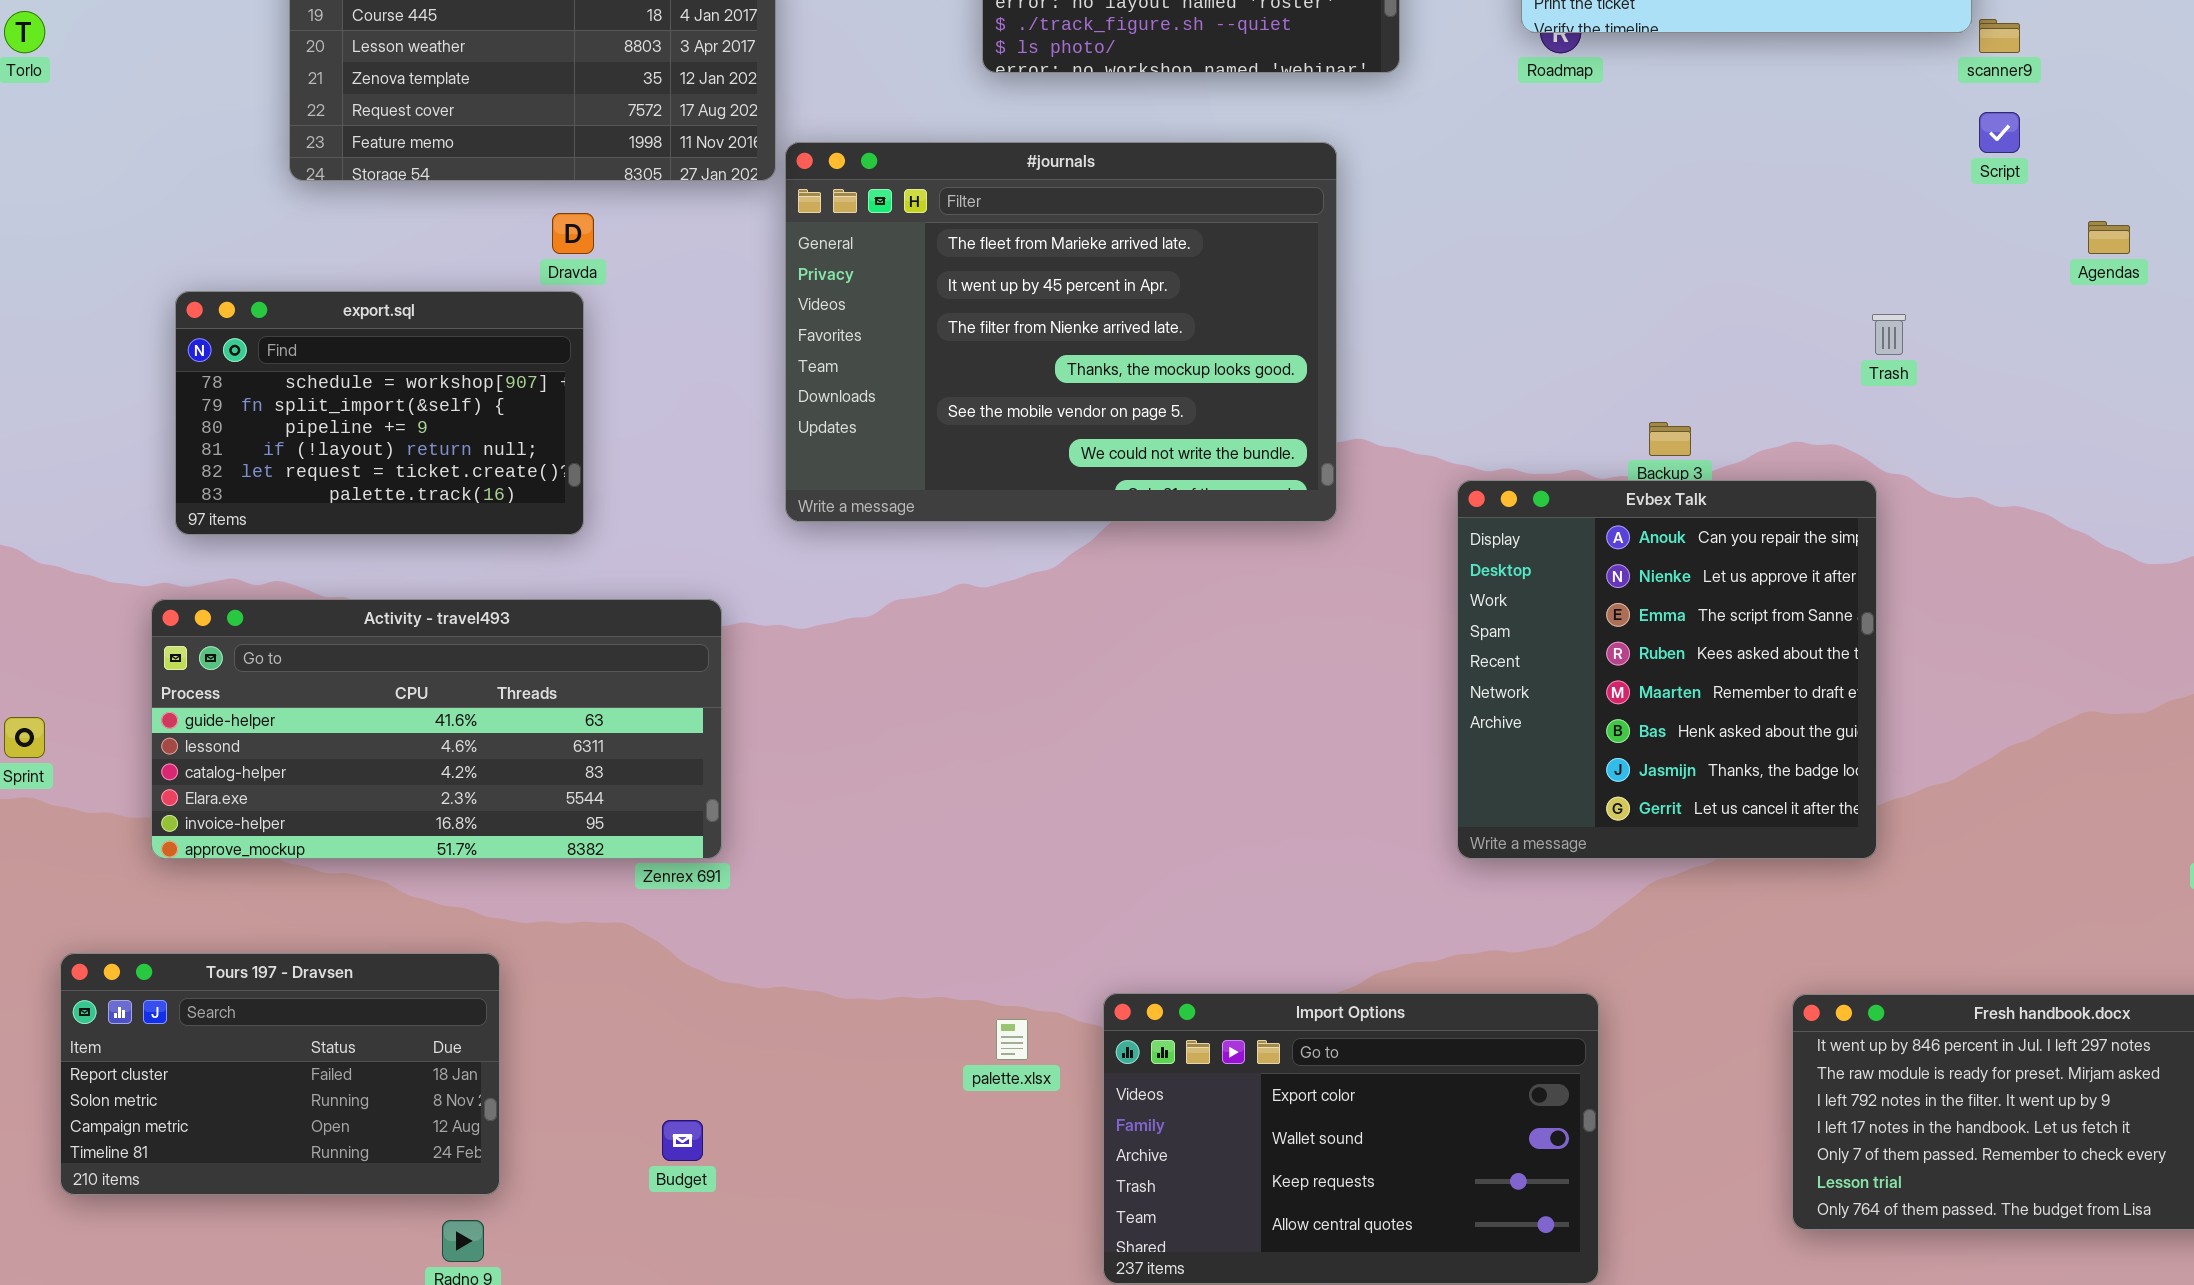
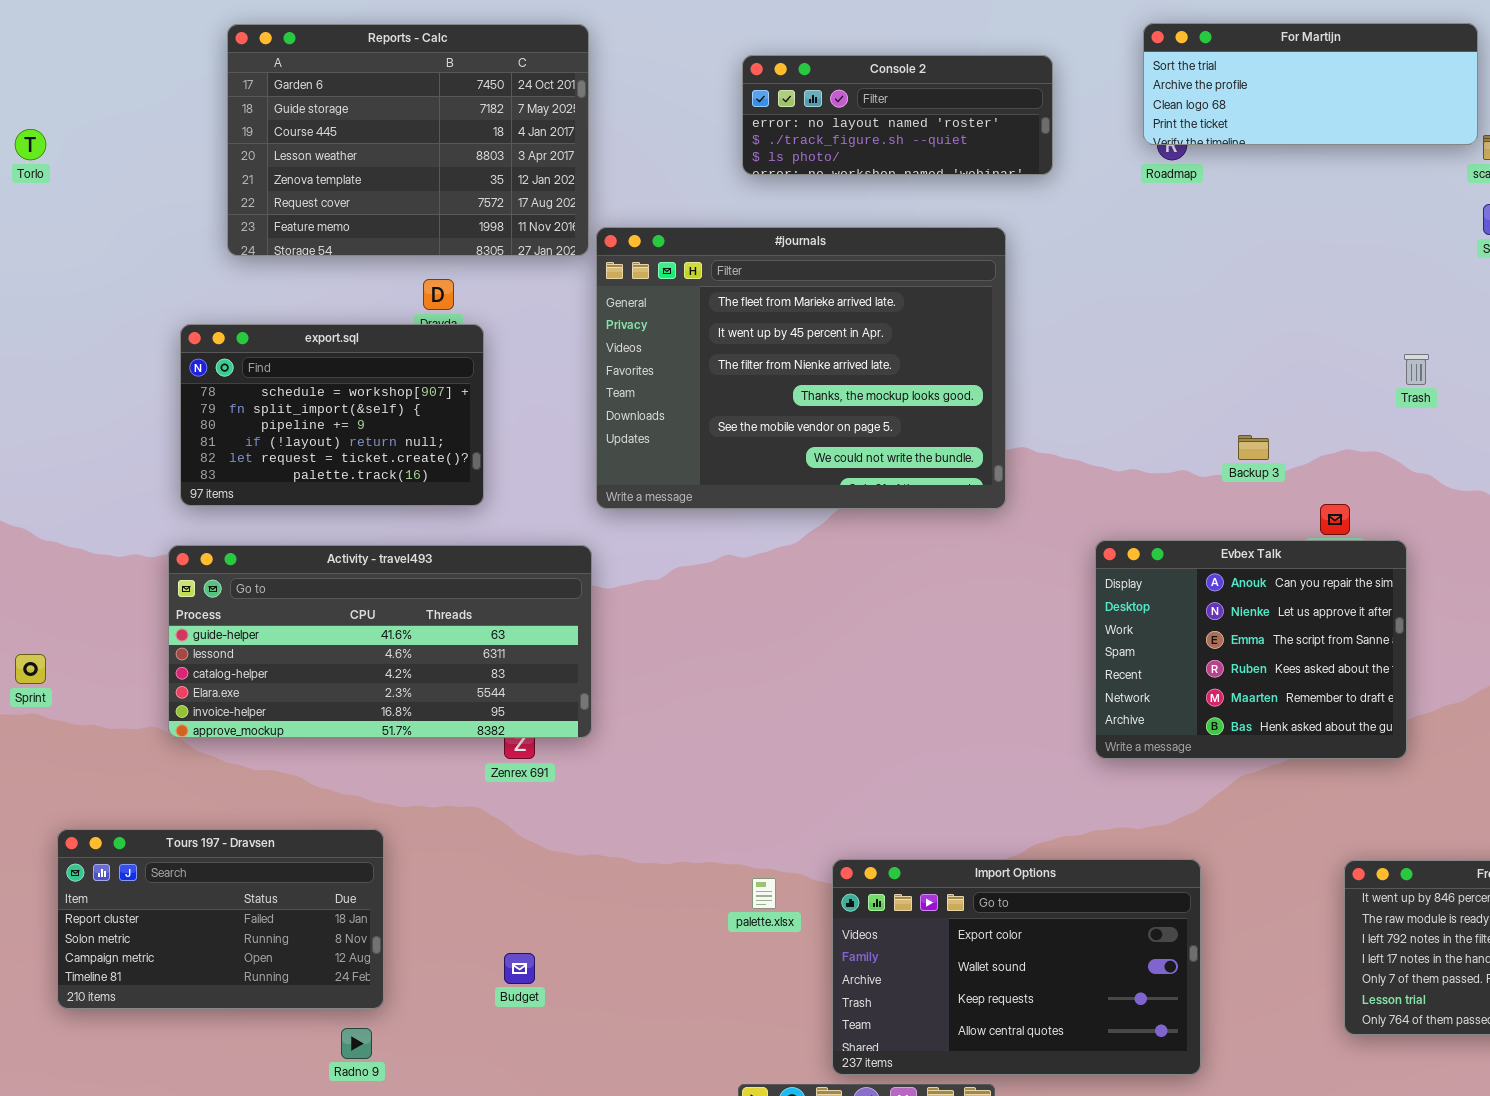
export.sql: [175,291,584,535] -> [180,324,484,506], moved
Evbex Talk: [1457,480,1877,859] -> [1095,540,1407,759], resized
Activity - travel493: [151,599,722,859] -> [168,545,592,738], moved

